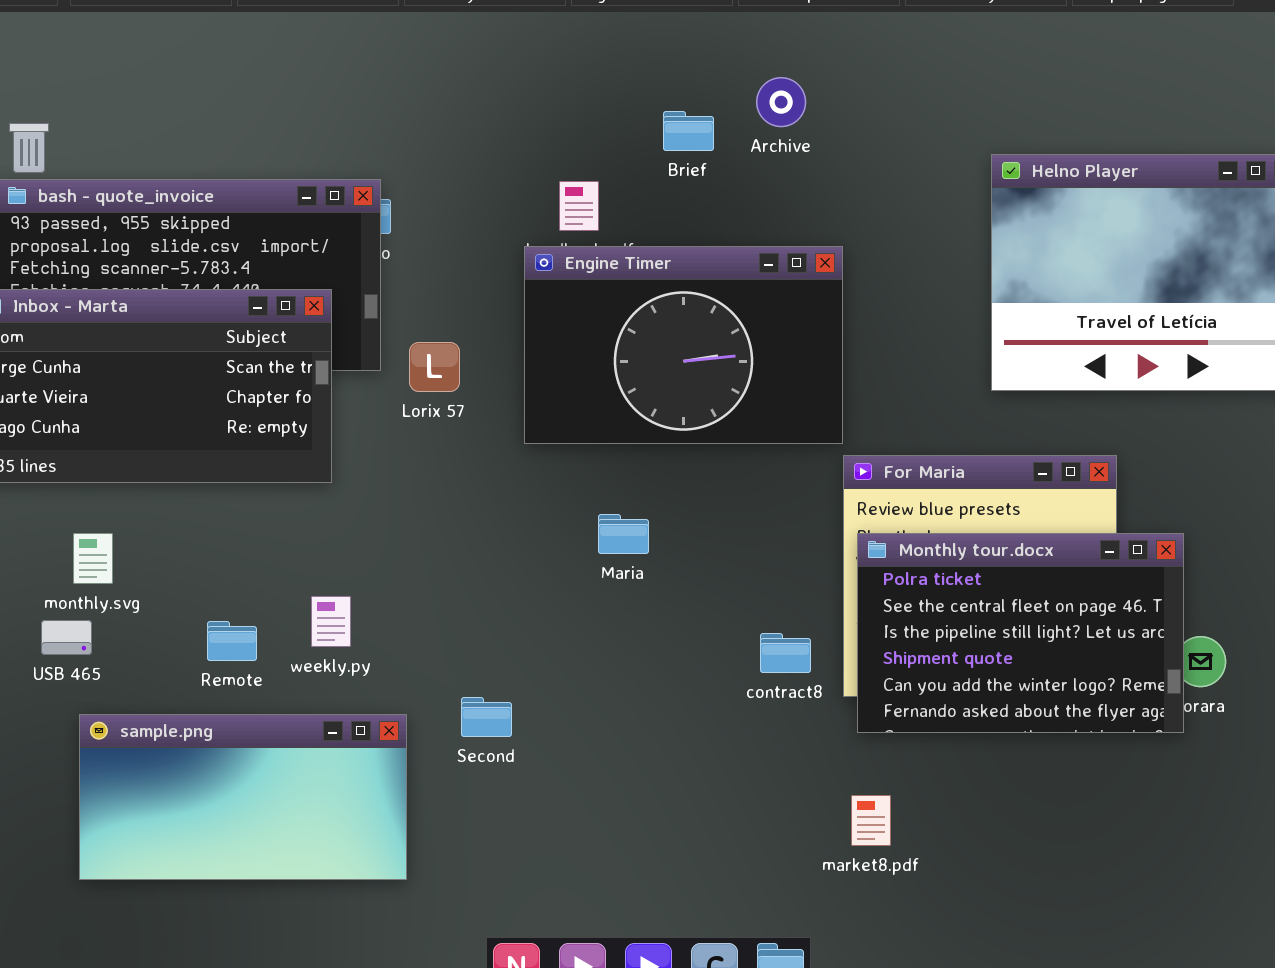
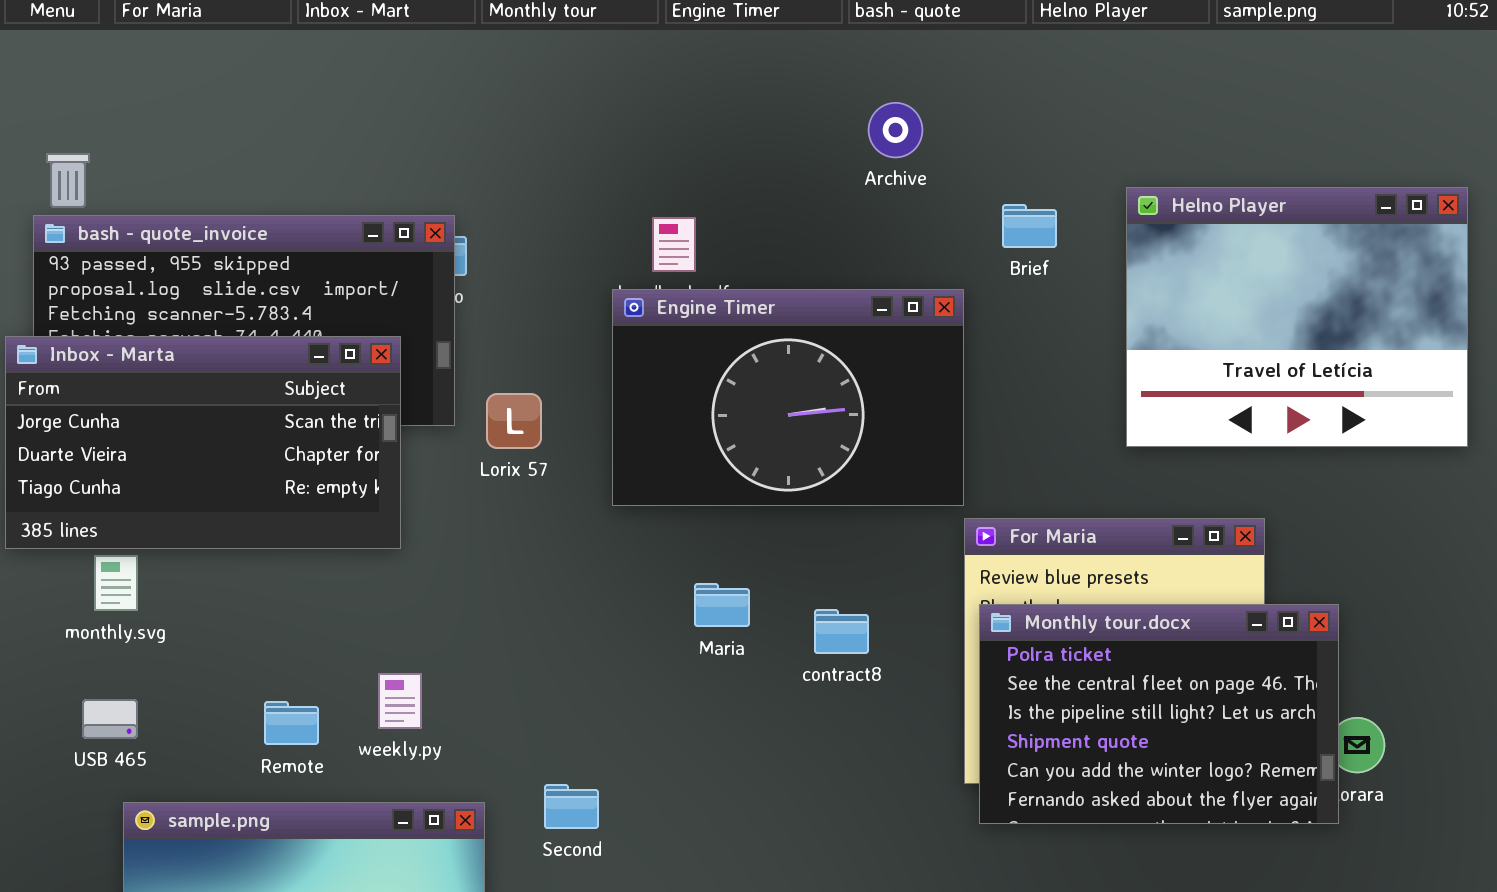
Brief: [663,111,714,151] -> [1002,204,1057,248], moved
monthly.svg: [73,533,113,584] -> [94,555,138,611], moved
contract8: [760,633,811,673] -> [814,609,869,654], moved

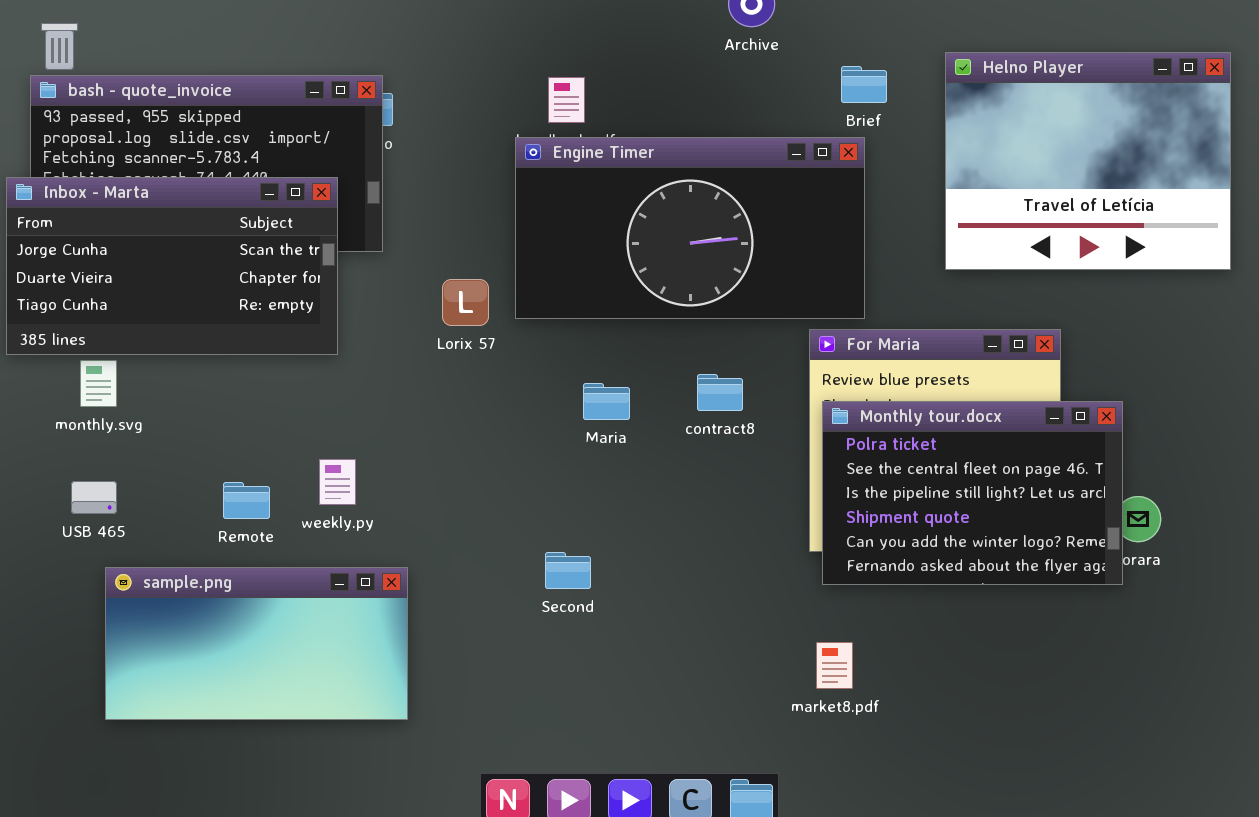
Engine Timer: [612,289,964,506] -> [515,137,865,319], resized
Lorix 57: [486,393,542,449] -> [442,279,489,326], moved
contract8: [814,609,869,654] -> [697,374,743,411], moved
Second: [544,784,599,829] -> [545,552,591,589], moved

